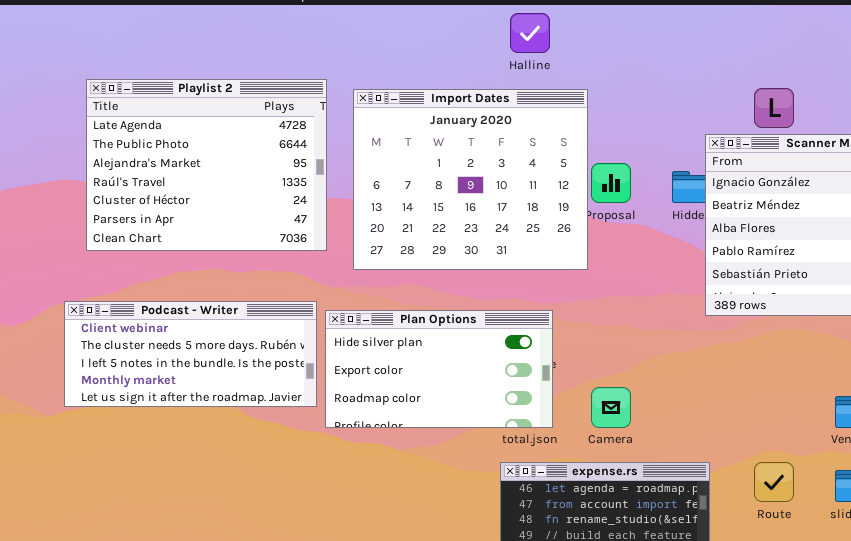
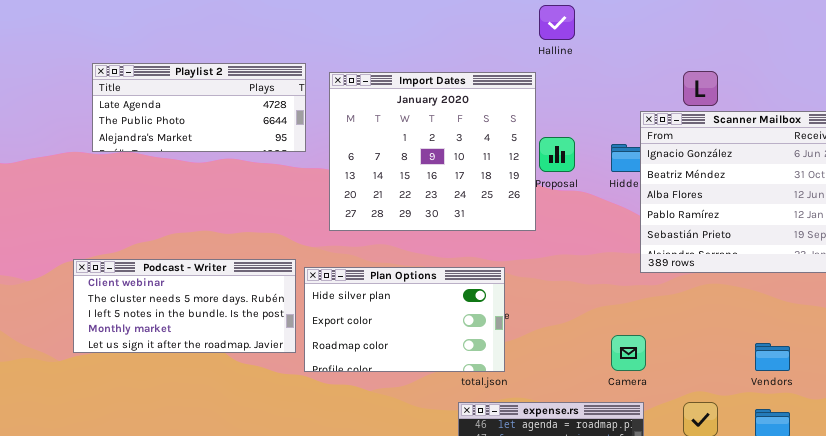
Halline: [510,13,550,53] -> [539,5,575,40], moved
Playlist 2: [86,79,327,251] -> [92,63,306,152], resized
Camera: [591,387,631,428] -> [611,335,646,371], moved

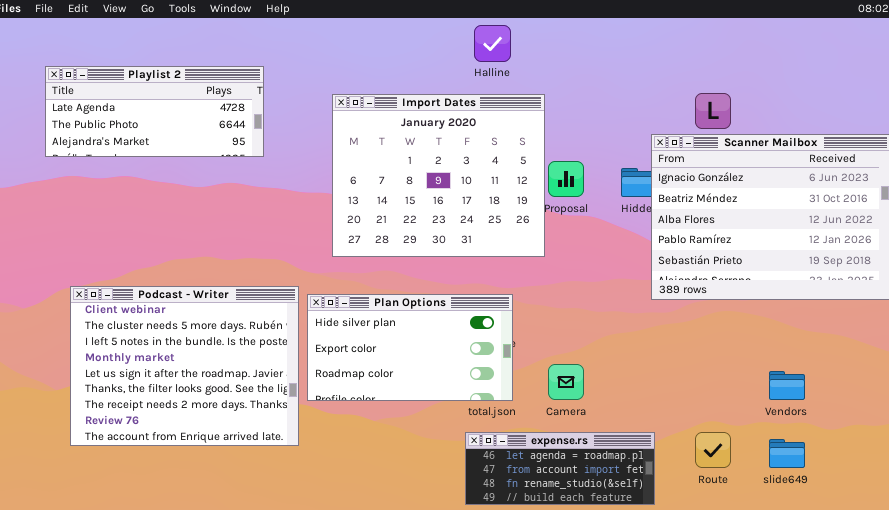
Halline: [539,5,575,40] -> [474,25,511,62], moved
Playlist 2: [92,63,306,152] -> [45,66,264,157], moved
Podcast - Writer: [73,259,296,353] -> [70,286,299,446], resized
Camera: [611,335,646,371] -> [548,364,584,400], moved

